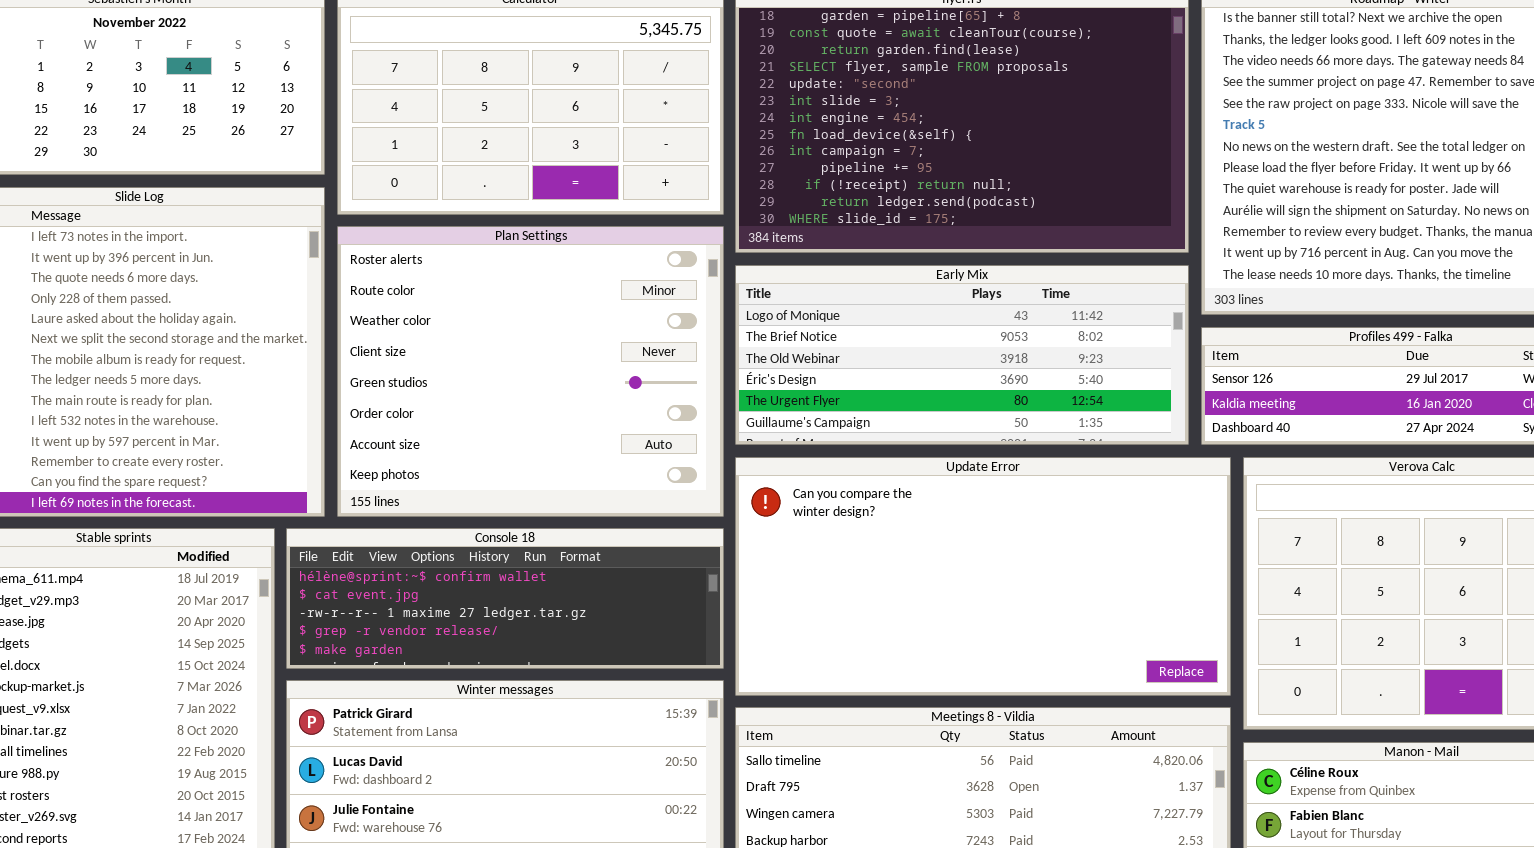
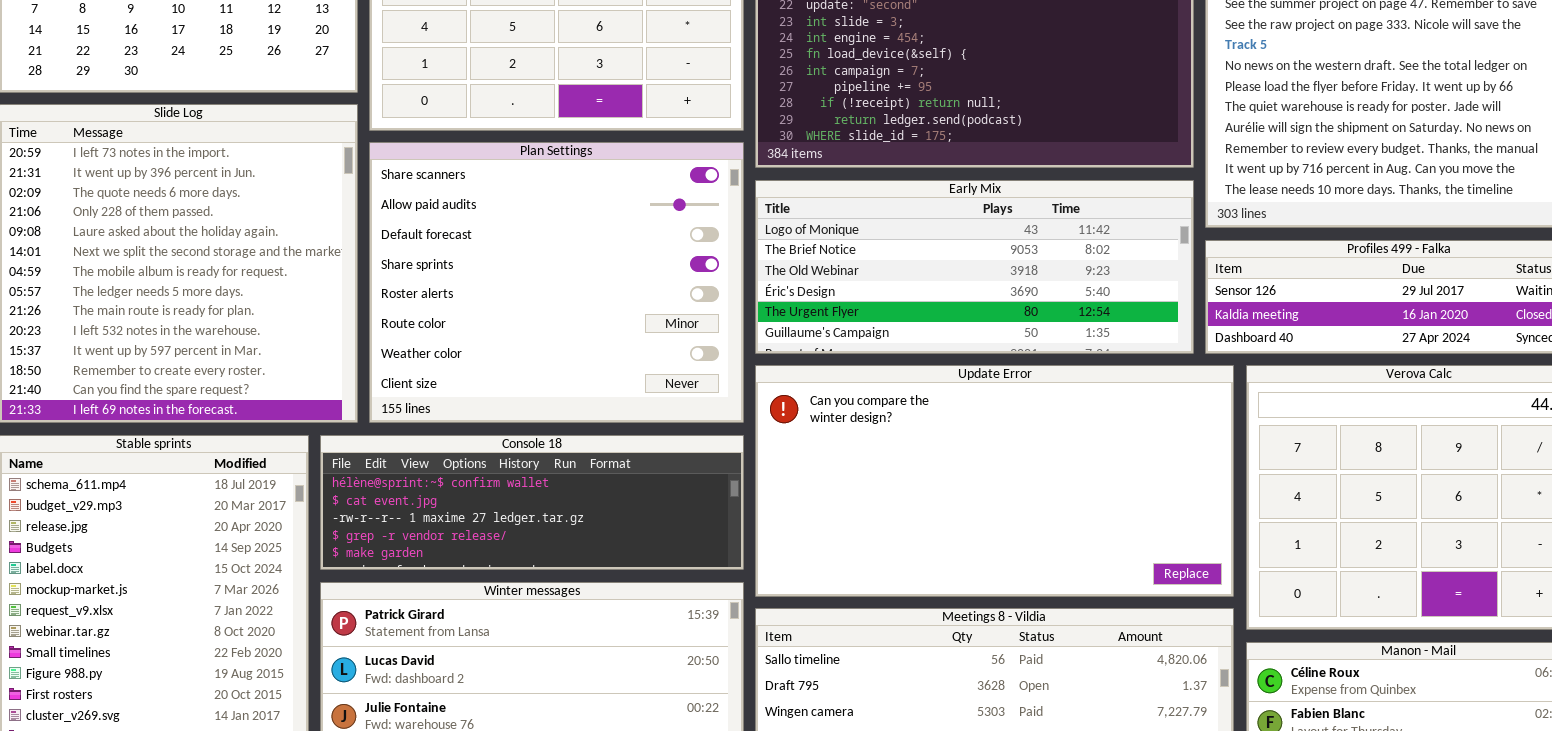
Plan Settings: [337,226,724,517] -> [369,142,744,423], scrolled up 4 rows

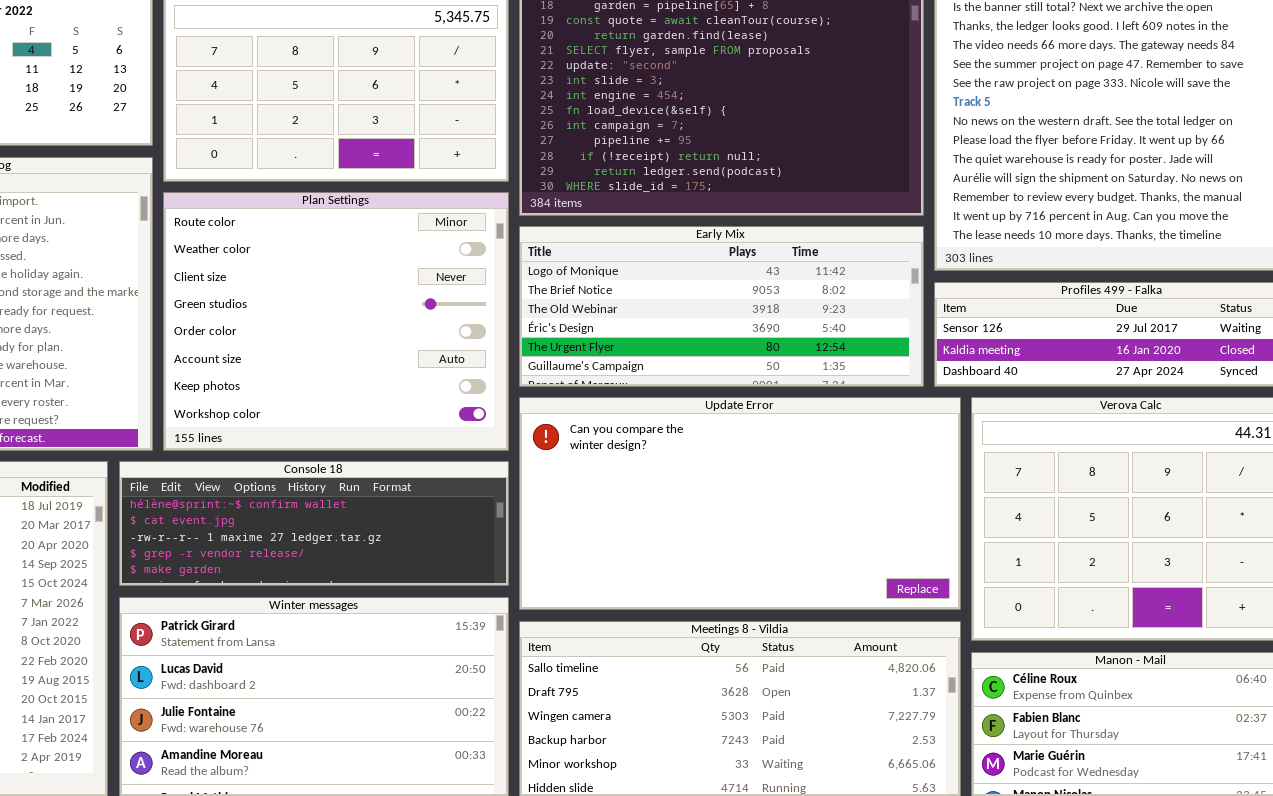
Plan Settings: [369,142,744,423] -> [163,192,509,451], scrolled down 5 rows

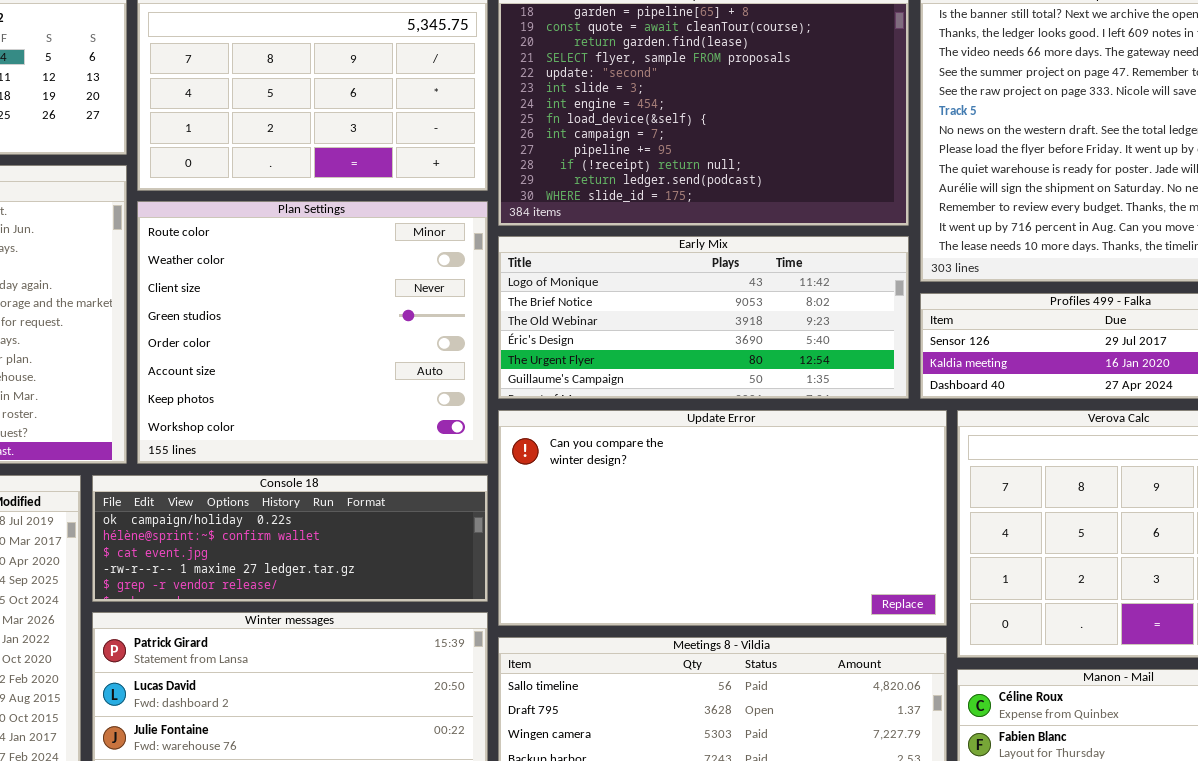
Console 18: [119,461,509,586] -> [92,475,488,602], scrolled up 1 row

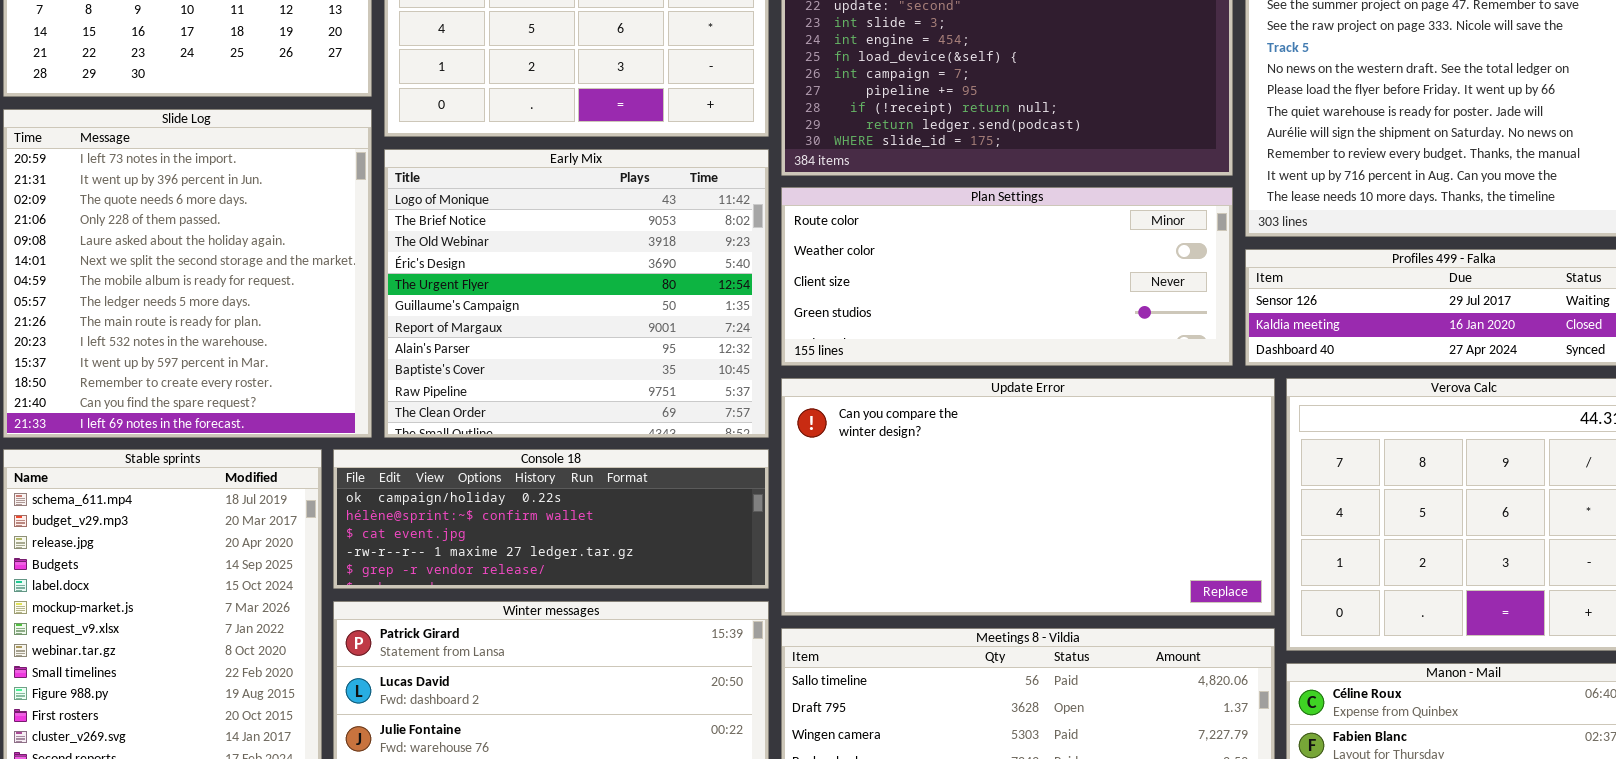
Plan Settings: [137,201,488,464] -> [781,187,1233,366], moved, resized
Early Mix: [498,236,909,399] -> [384,149,769,438], moved, resized

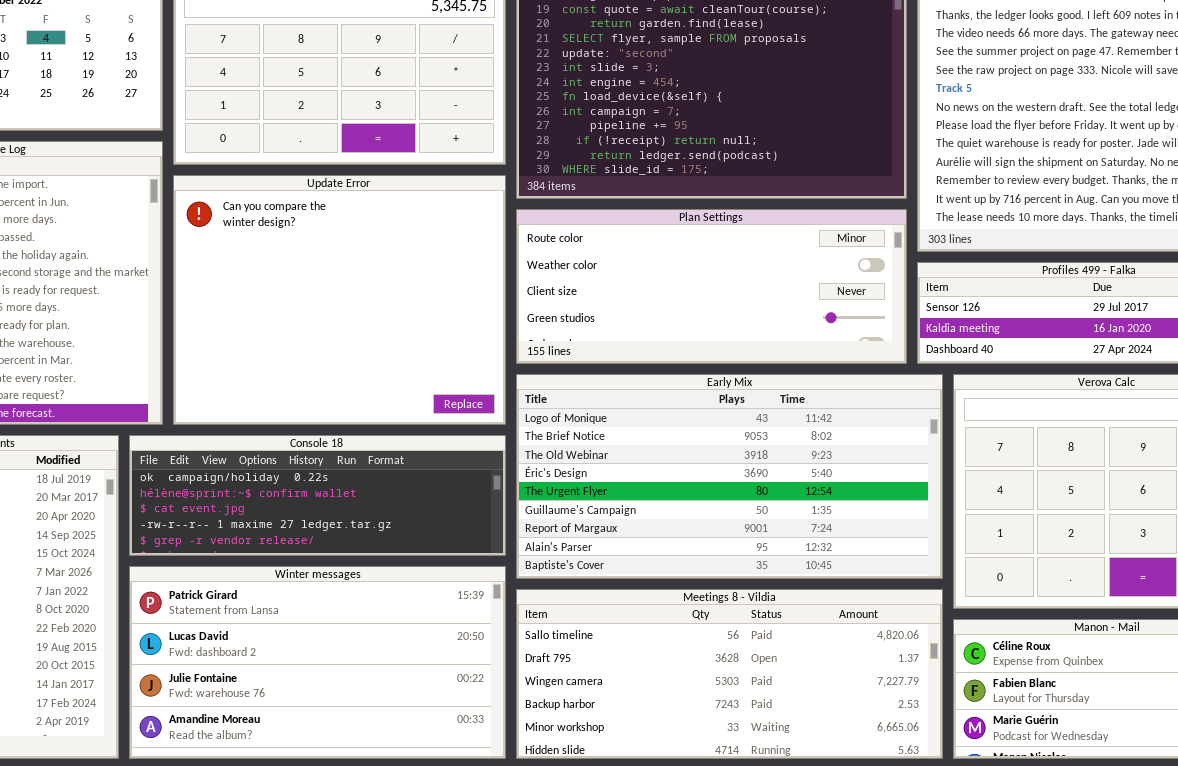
Early Mix: [384,149,769,438] -> [516,374,943,579], moved, resized
Update Error: [781,378,1275,616] -> [173,175,506,425], moved, resized

